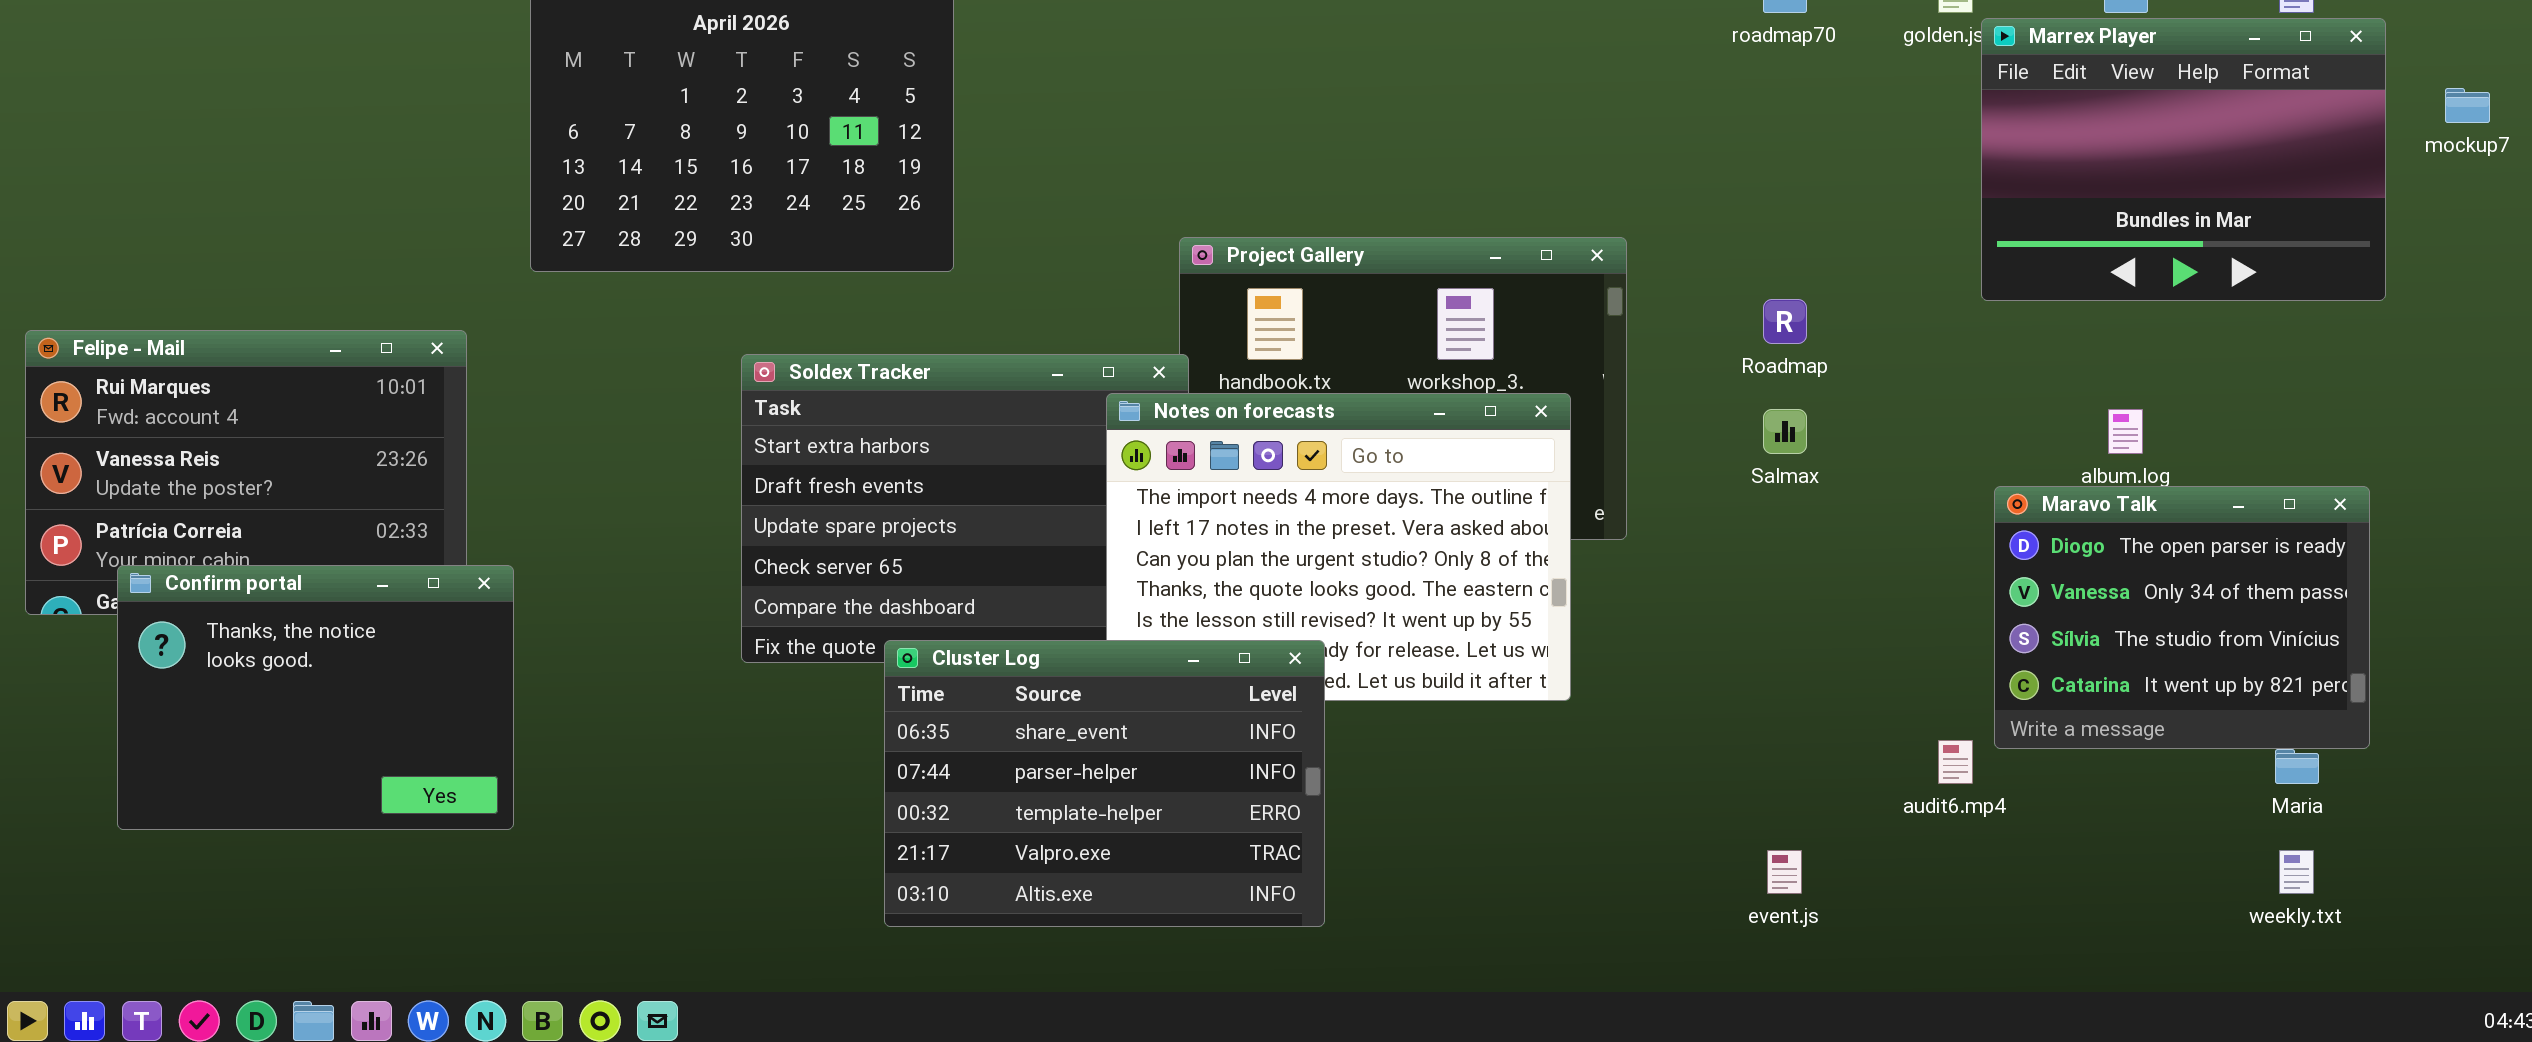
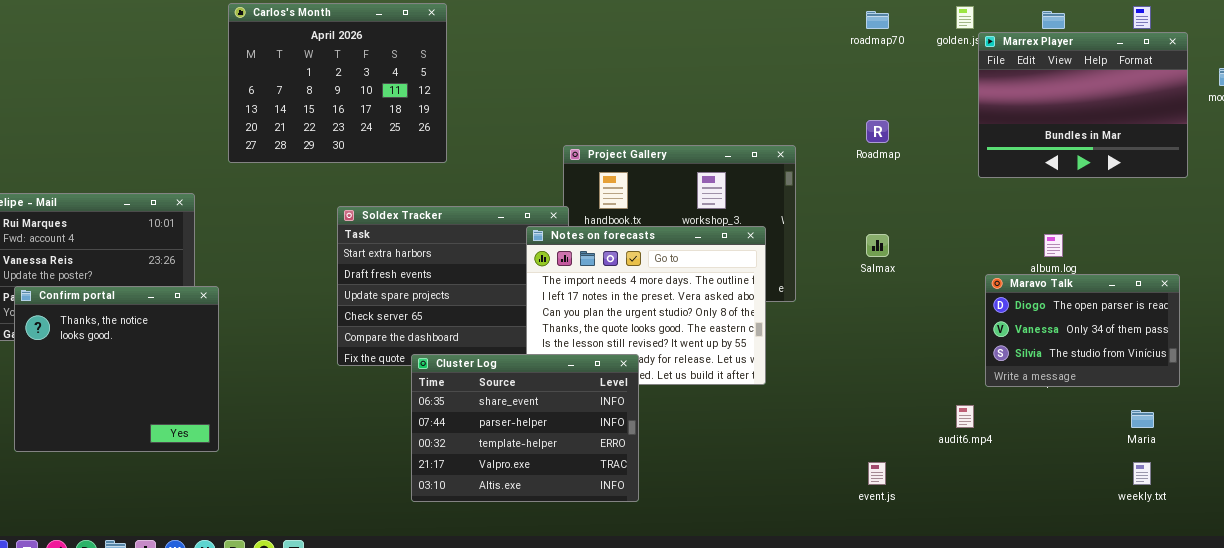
Roadmap: [1763,299,1807,344] -> [866,120,889,143], moved
Maravo Talk: [1994,486,2370,749] -> [985,274,1180,387], resized
Confirm portal: [117,565,514,830] -> [14,286,219,452], resized

